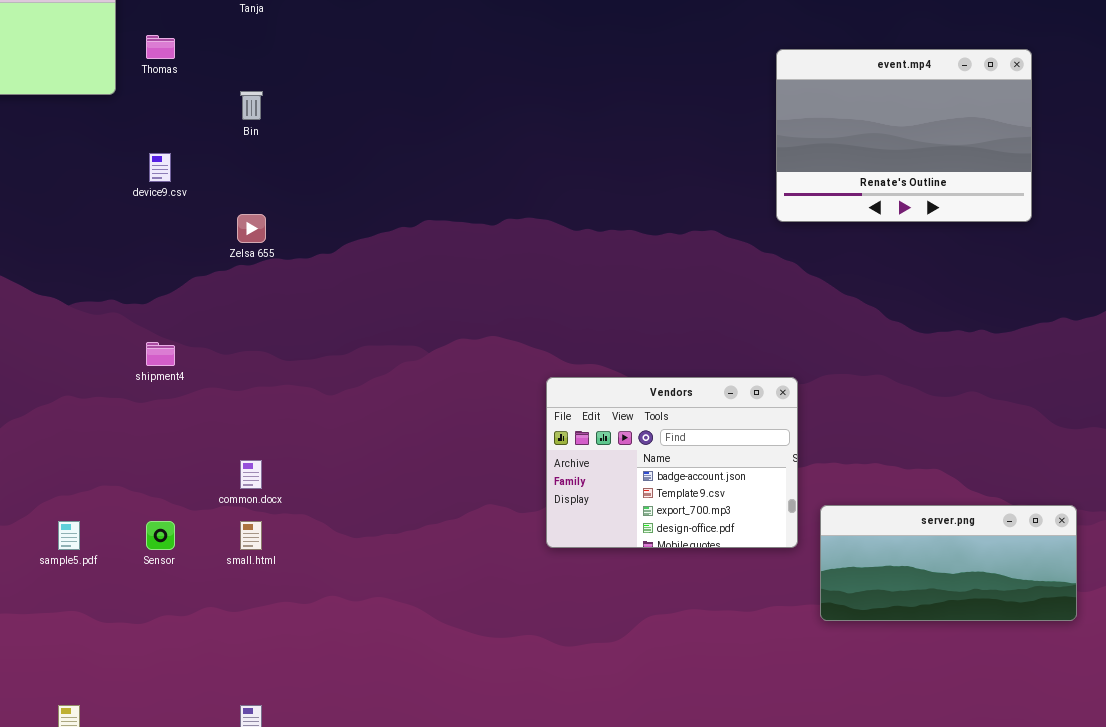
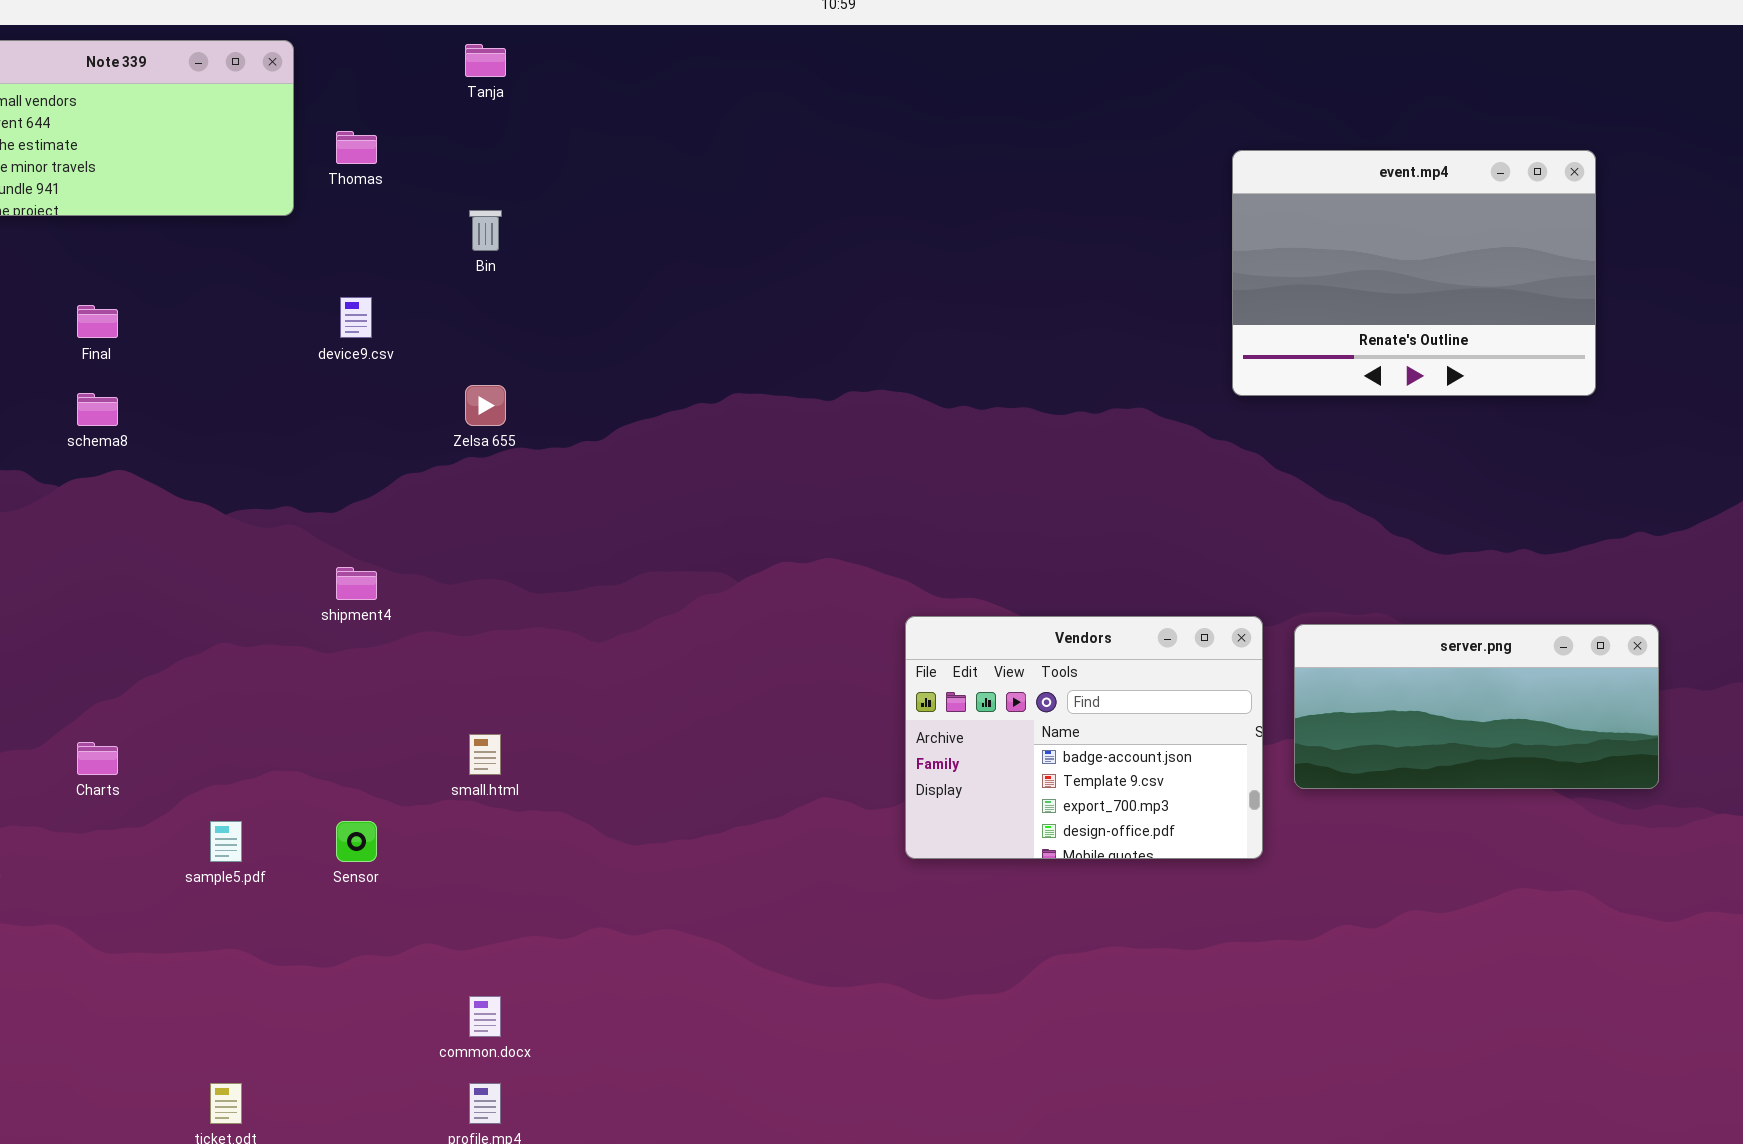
common.docx: [240,460,262,489] -> [469,996,501,1037], moved
server.png: [820,505,1077,621] -> [1294,624,1659,789], moved
small.html: [240,521,262,550] -> [469,734,501,775], moved

